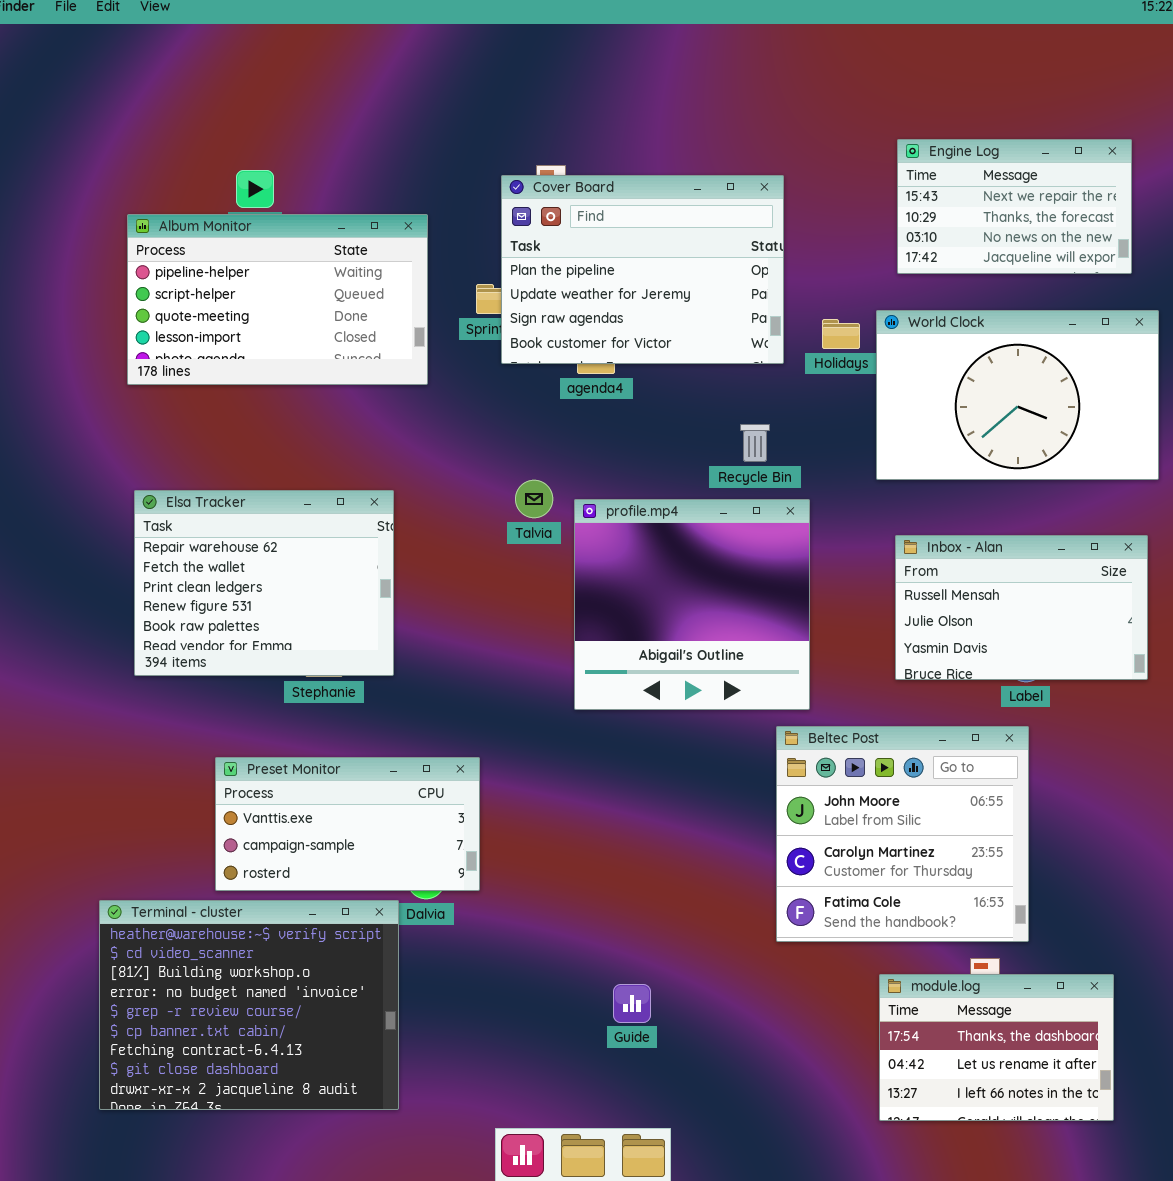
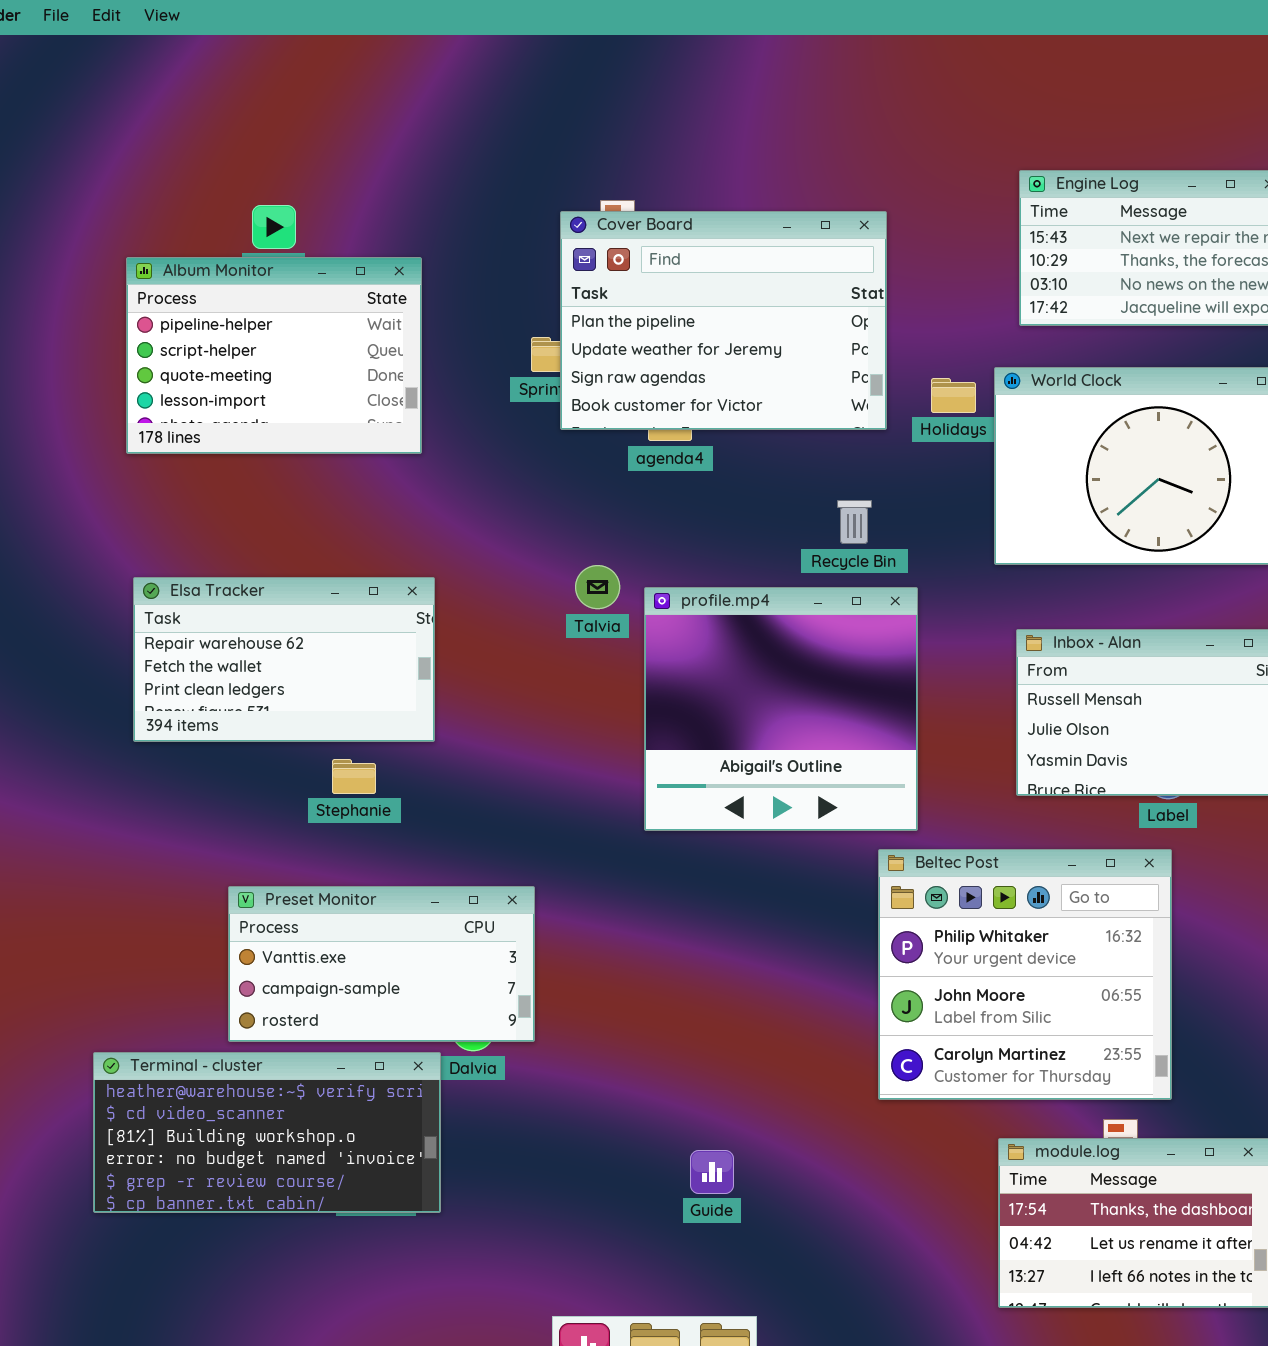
Album Monitor: [127,214,428,385] -> [126,257,422,454], resized
Elsa Tracker: [134,490,394,676] -> [133,577,435,742], resized
Beltec Post: [776,726,1029,942] -> [878,849,1172,1100], scrolled up 1 row
Terminal - cluster: [99,900,399,1110] -> [93,1052,441,1213], resized

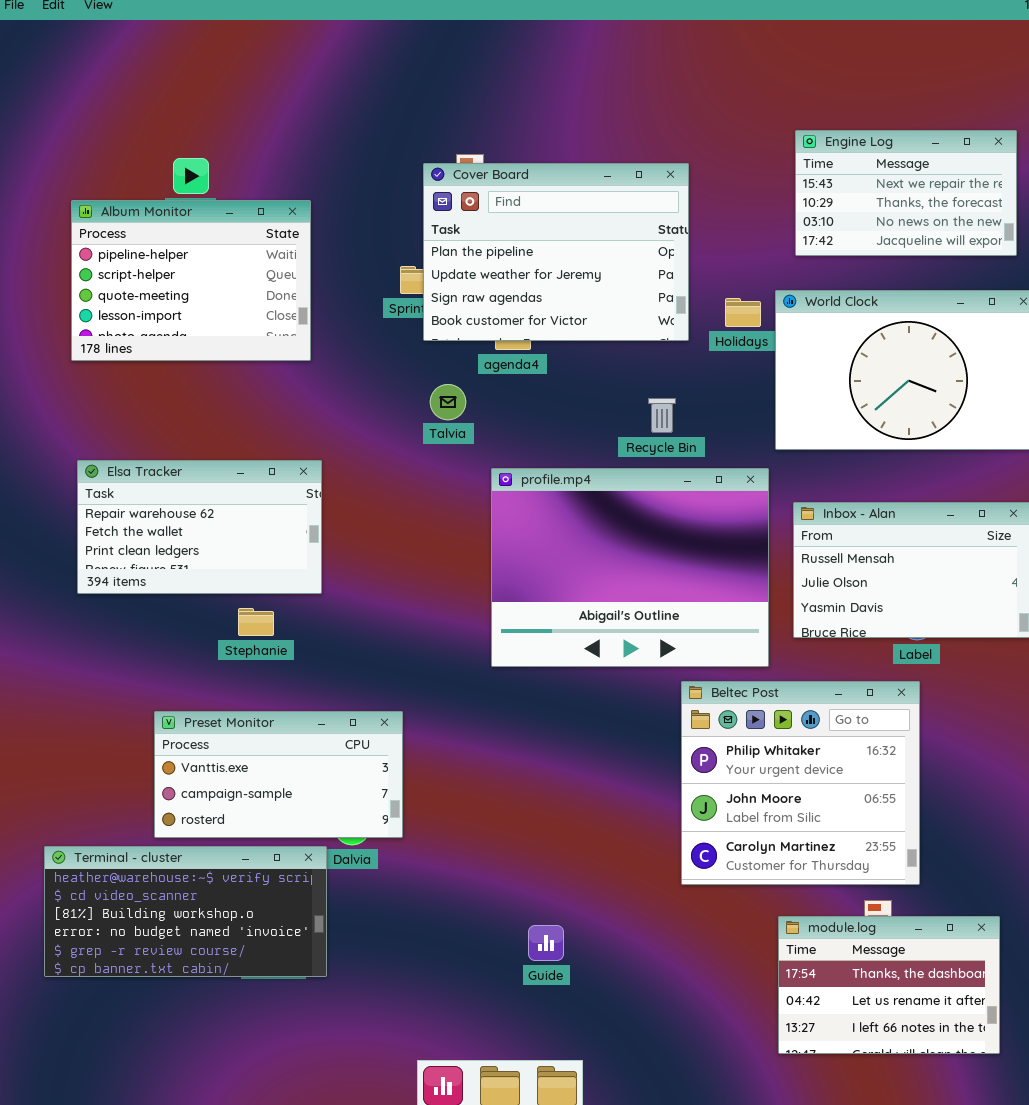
Talvia: [575,565,620,609] -> [430,384,466,420], moved
profile.mp4: [644,587,918,831] -> [491,468,769,667], resized

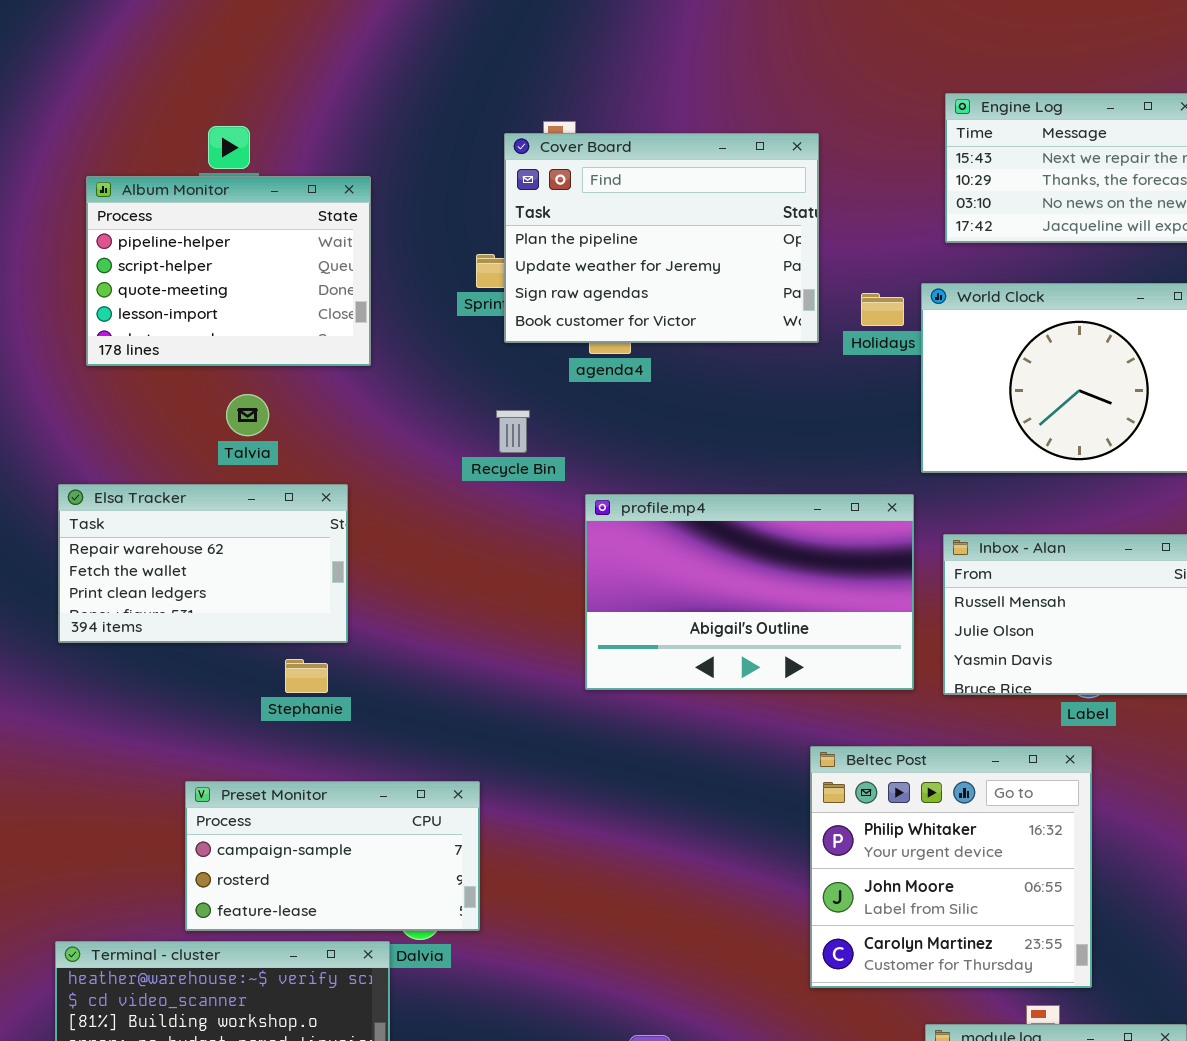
Talvia: [430,384,466,420] -> [226,394,269,436], moved
Recycle Bin: [648,398,676,433] -> [496,410,530,453], moved
Elsa Tracker: [77,460,322,594] -> [58,484,348,643], moved
profile.mp4: [491,468,769,667] -> [585,494,914,690], resized
Preset Monitor: [154,711,403,838] -> [185,781,480,931], scrolled down 1 row

